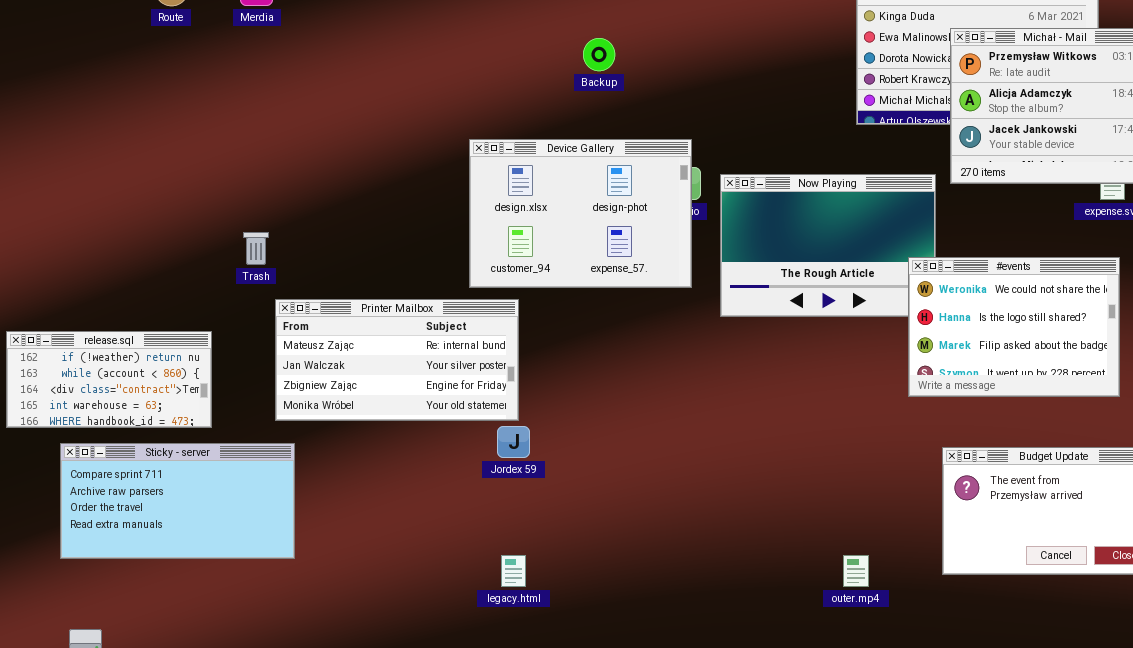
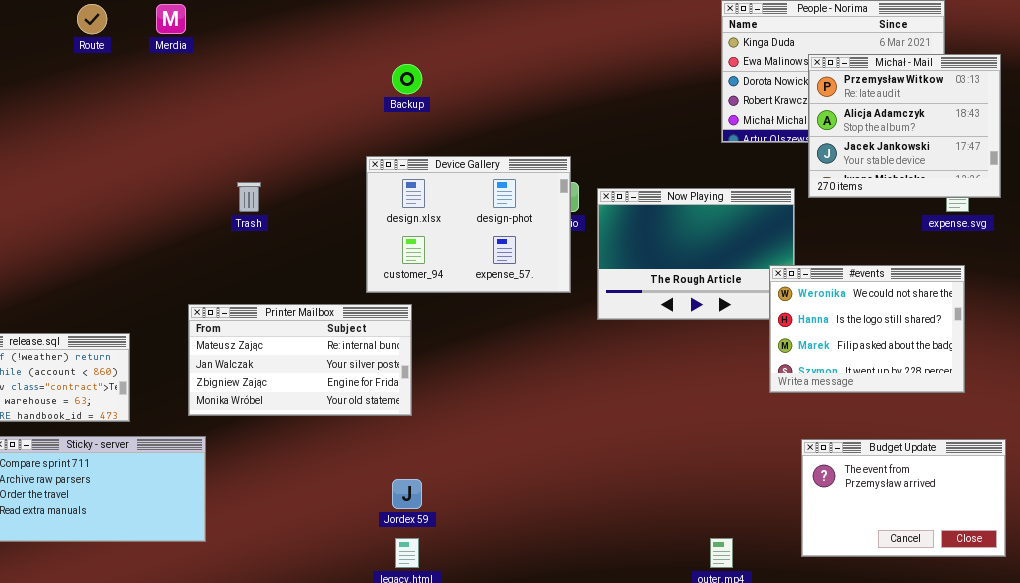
Backup: [583,38,615,71] -> [392,64,422,94], moved
Trash: [243,232,269,265] -> [237,182,261,212], moved
Jordex 59: [497,426,530,458] -> [392,479,422,509], moved

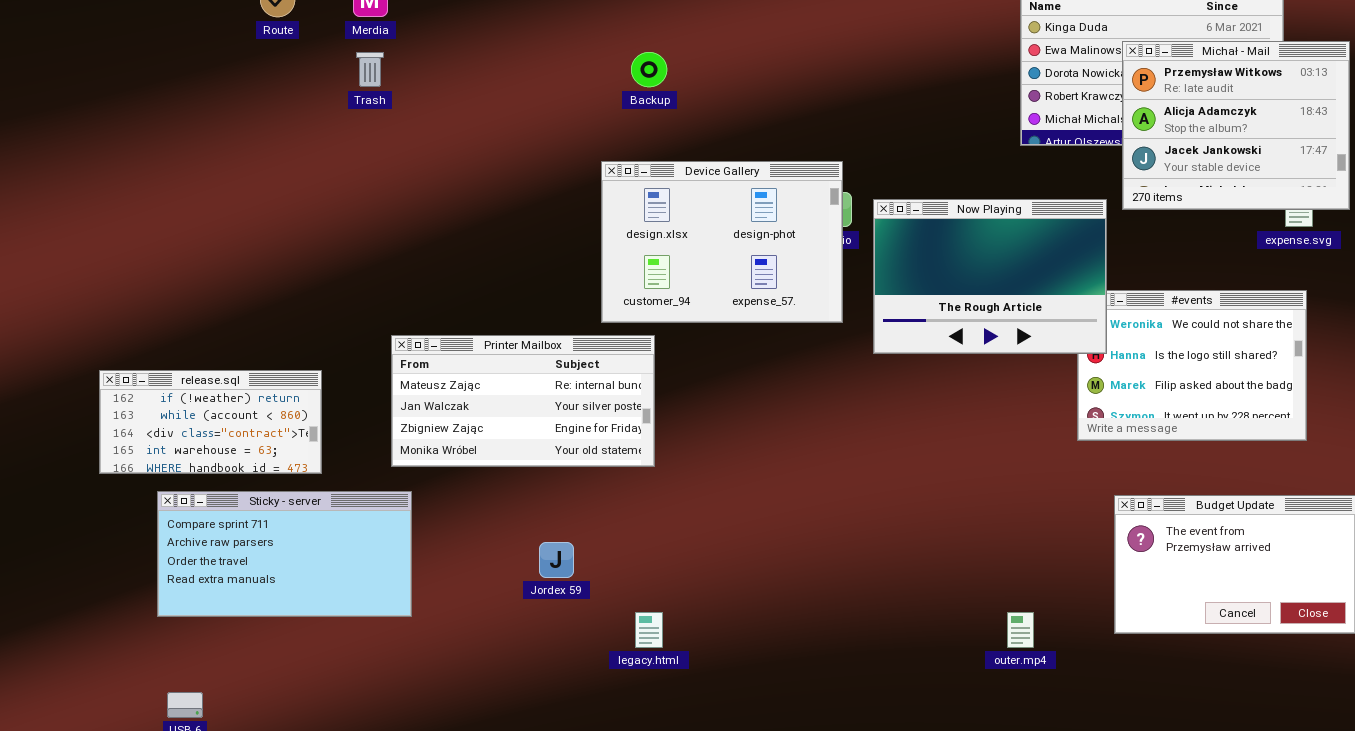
Trash: [237,182,261,212] -> [356,52,384,87], moved
Now Playing: [597,188,795,320] -> [873,199,1107,354], raised
Jordex 59: [392,479,422,509] -> [539,542,574,578], moved

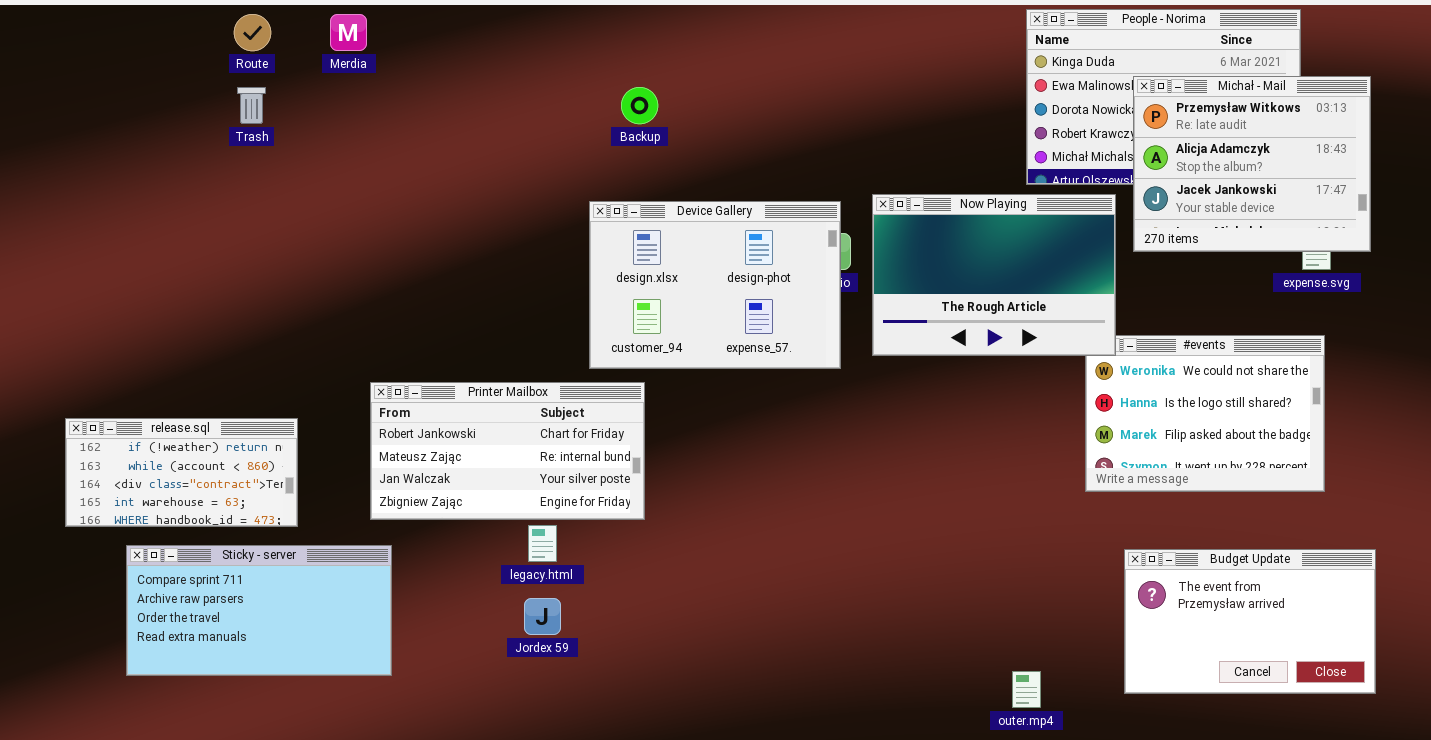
Trash: [356,52,384,87] -> [237,87,266,124], moved
Now Playing: [873,199,1107,354] -> [872,194,1116,356], moved
Printer Mailbox: [391,335,655,467] -> [370,382,645,520], scrolled up 1 row
legacy.html: [635,612,663,648] -> [528,525,557,562], moved

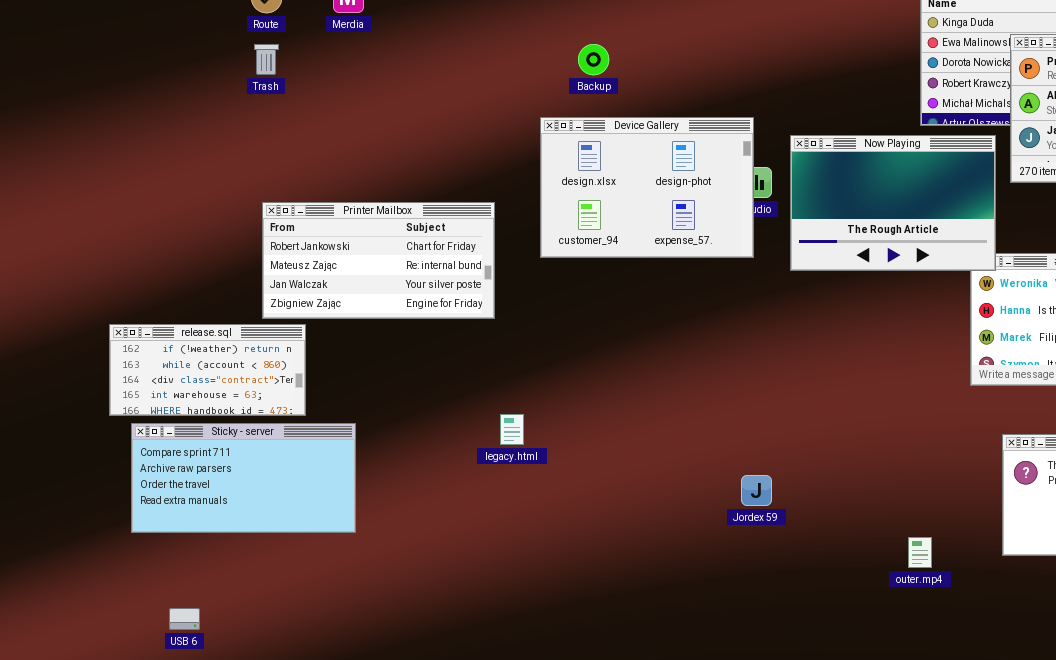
Device Gallery: [589,201,841,369] -> [540,117,754,258], moved
Printer Mailbox: [370,382,645,520] -> [262,202,495,319], moved
Sticky - server: [126,545,392,676] -> [131,423,356,533], moved
Jordex 59: [524,598,561,635] -> [741,475,772,506], moved

